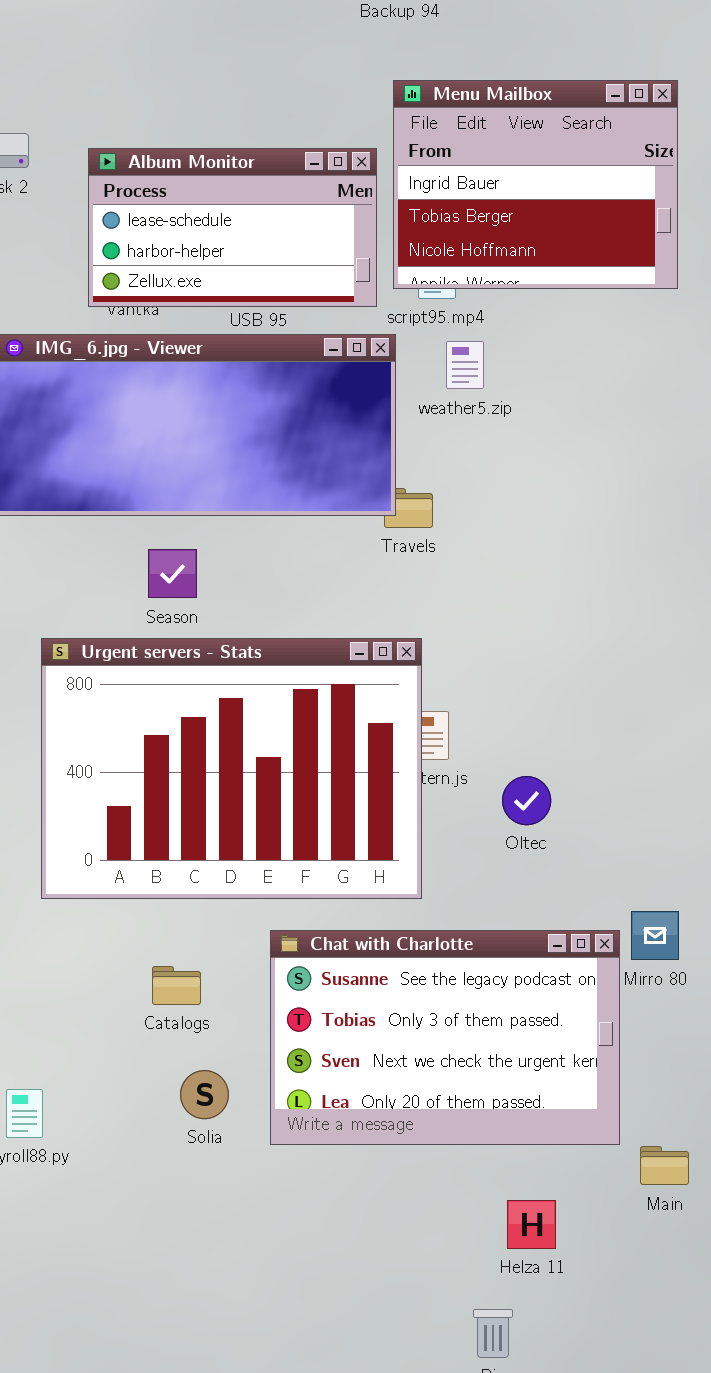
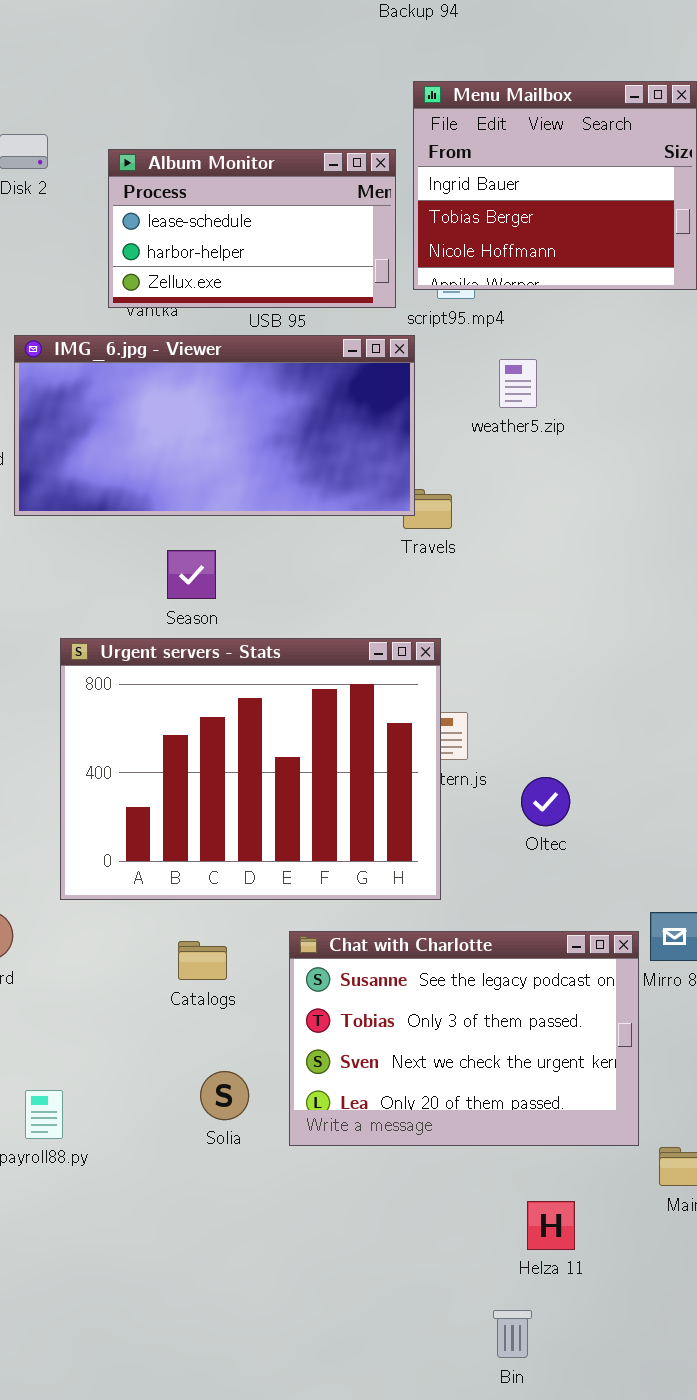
weather5.zip: [446,341,484,389] -> [499,359,537,408], moved
Catalogs: [152,966,201,1005] -> [178,941,227,980], moved

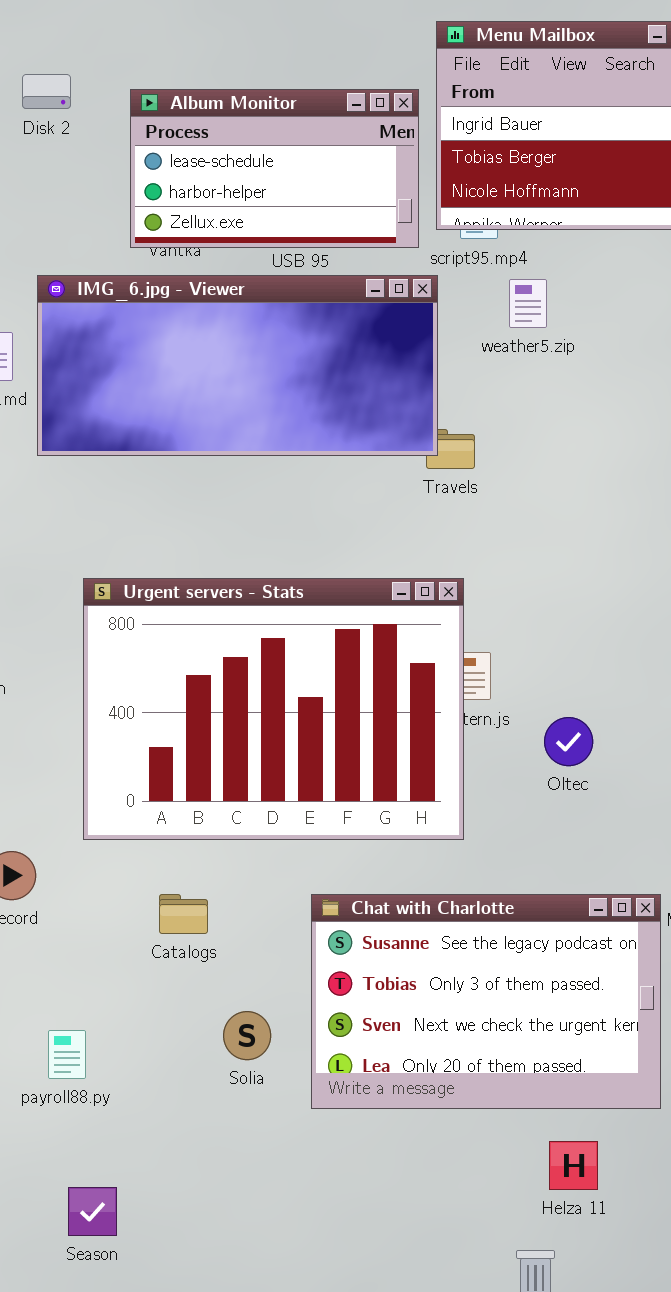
weather5.zip: [499,359,537,408] -> [509,279,547,328], moved
Season: [167,550,216,599] -> [68,1187,117,1236], moved
Chat with Charlotte: [289,931,639,1146] -> [311,894,661,1109], moved
Catalogs: [178,941,227,980] -> [159,894,208,934], moved

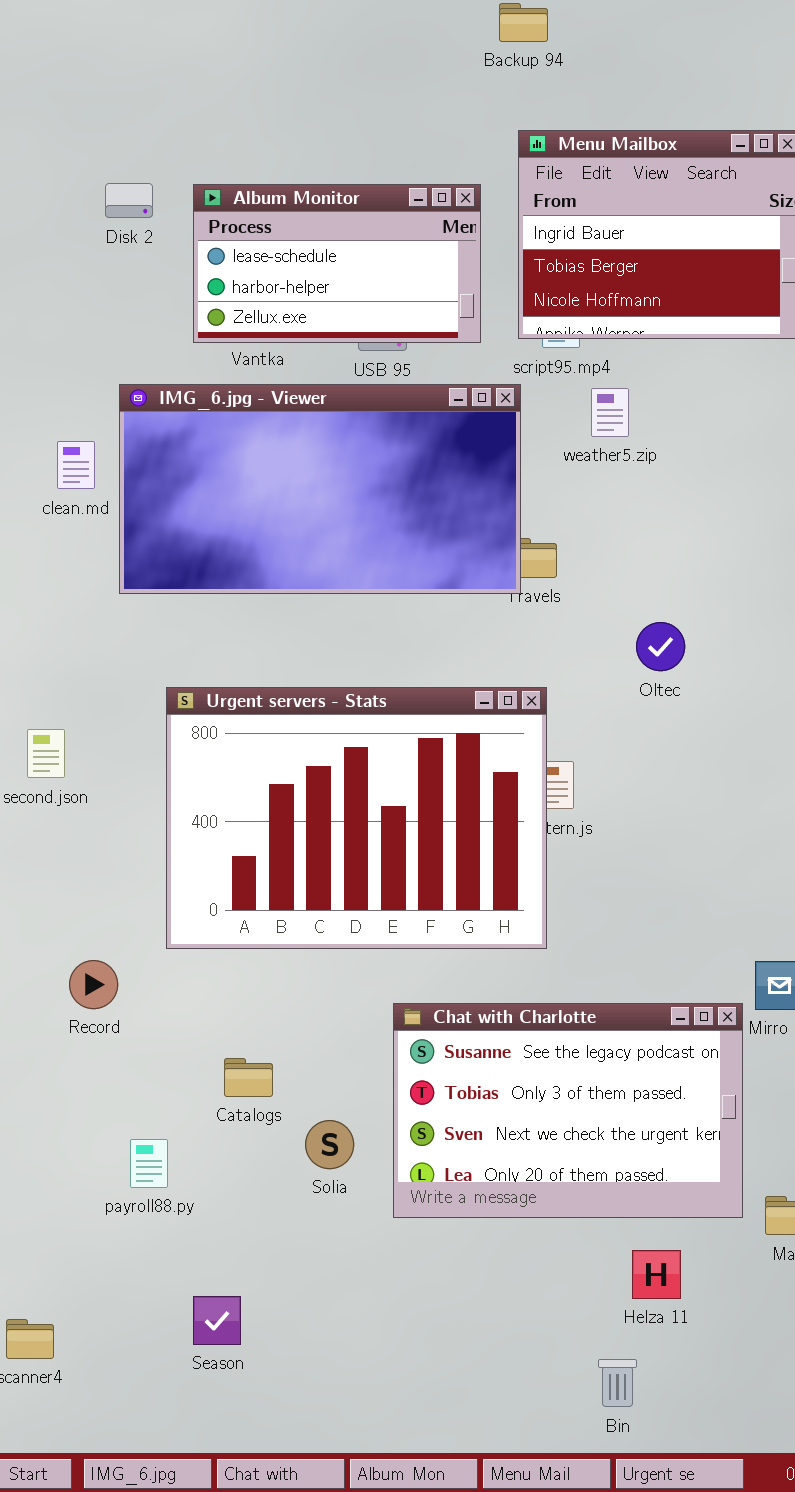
Album Monitor: [130,89,419,248] -> [193,184,481,343], moved
IMG_6.jpg - Viewer: [37,275,438,456] -> [119,384,521,594], resized
Oltec: [544,717,593,766] -> [636,622,685,671], moved
Catalogs: [159,894,208,934] -> [224,1058,273,1097], moved
Season: [68,1187,117,1236] -> [193,1296,241,1345], moved

